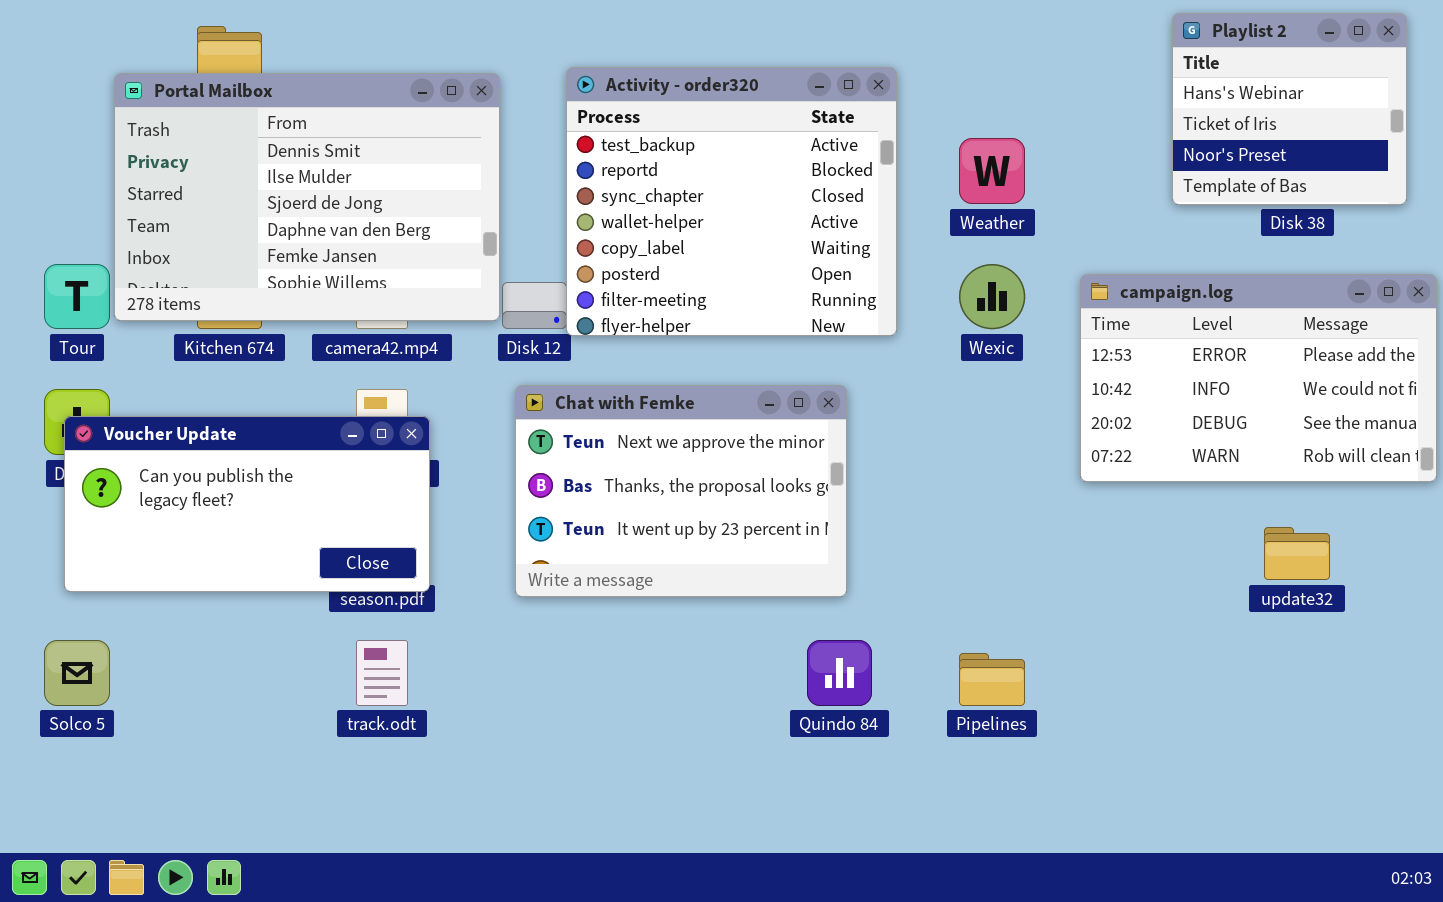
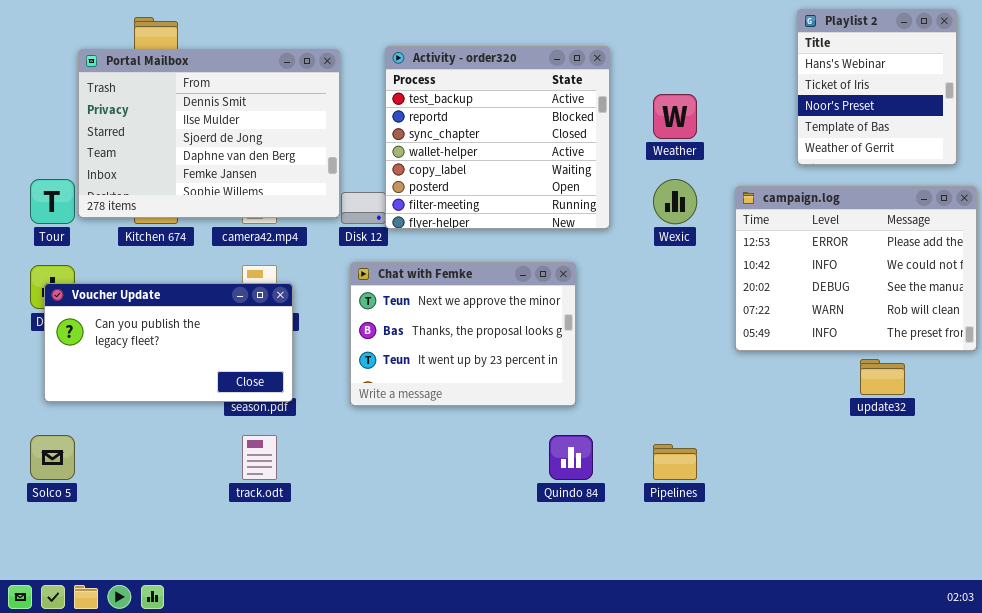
Playlist 2: [1172,13,1407,205] -> [797,9,957,165], resized
campaign.log: [1080,274,1437,482] -> [735,186,977,351], resized

